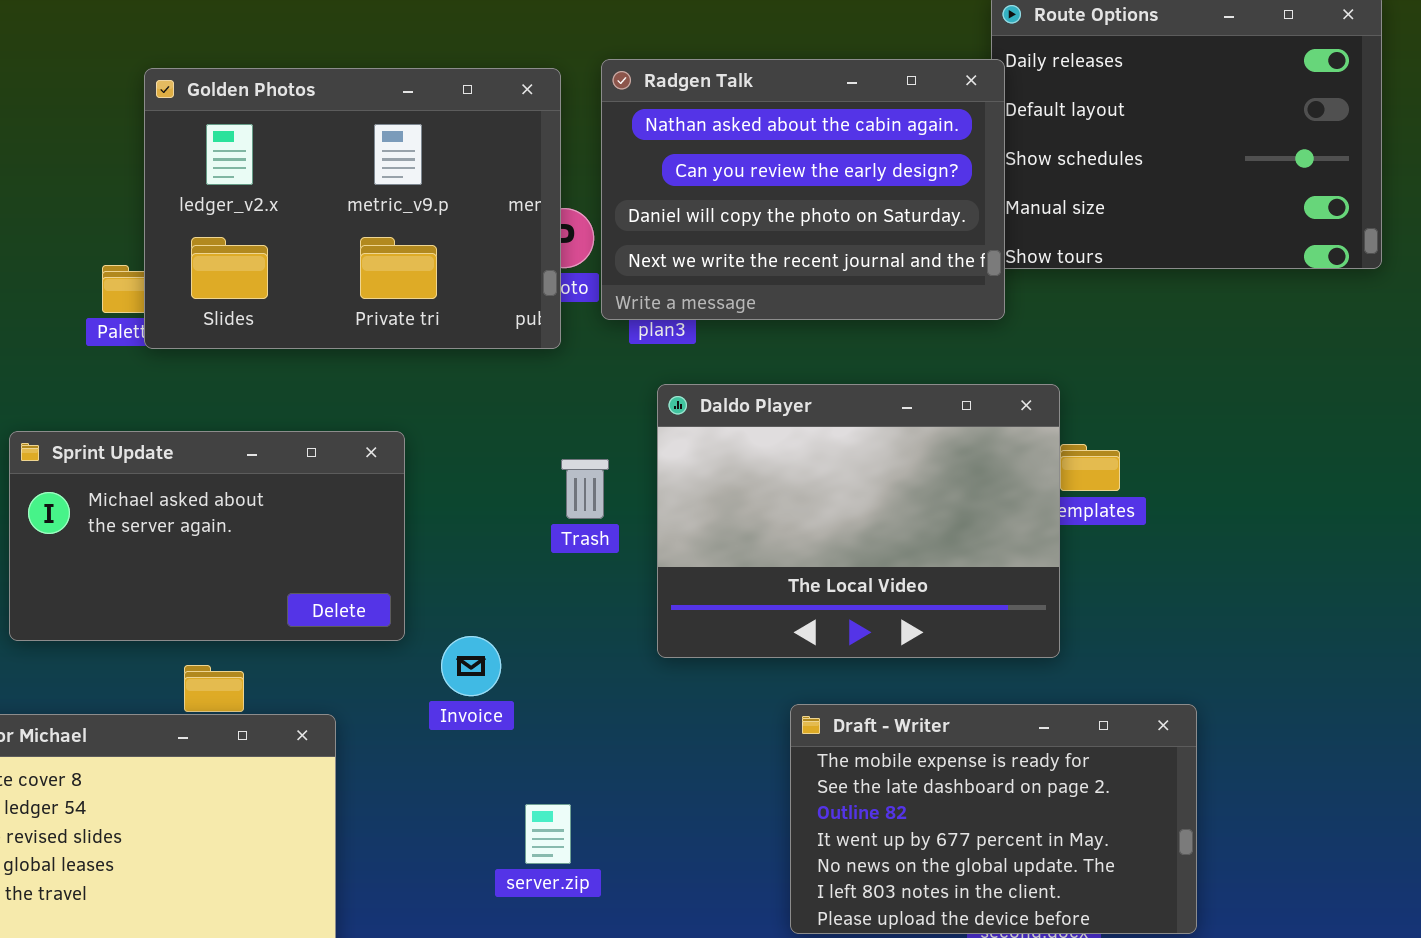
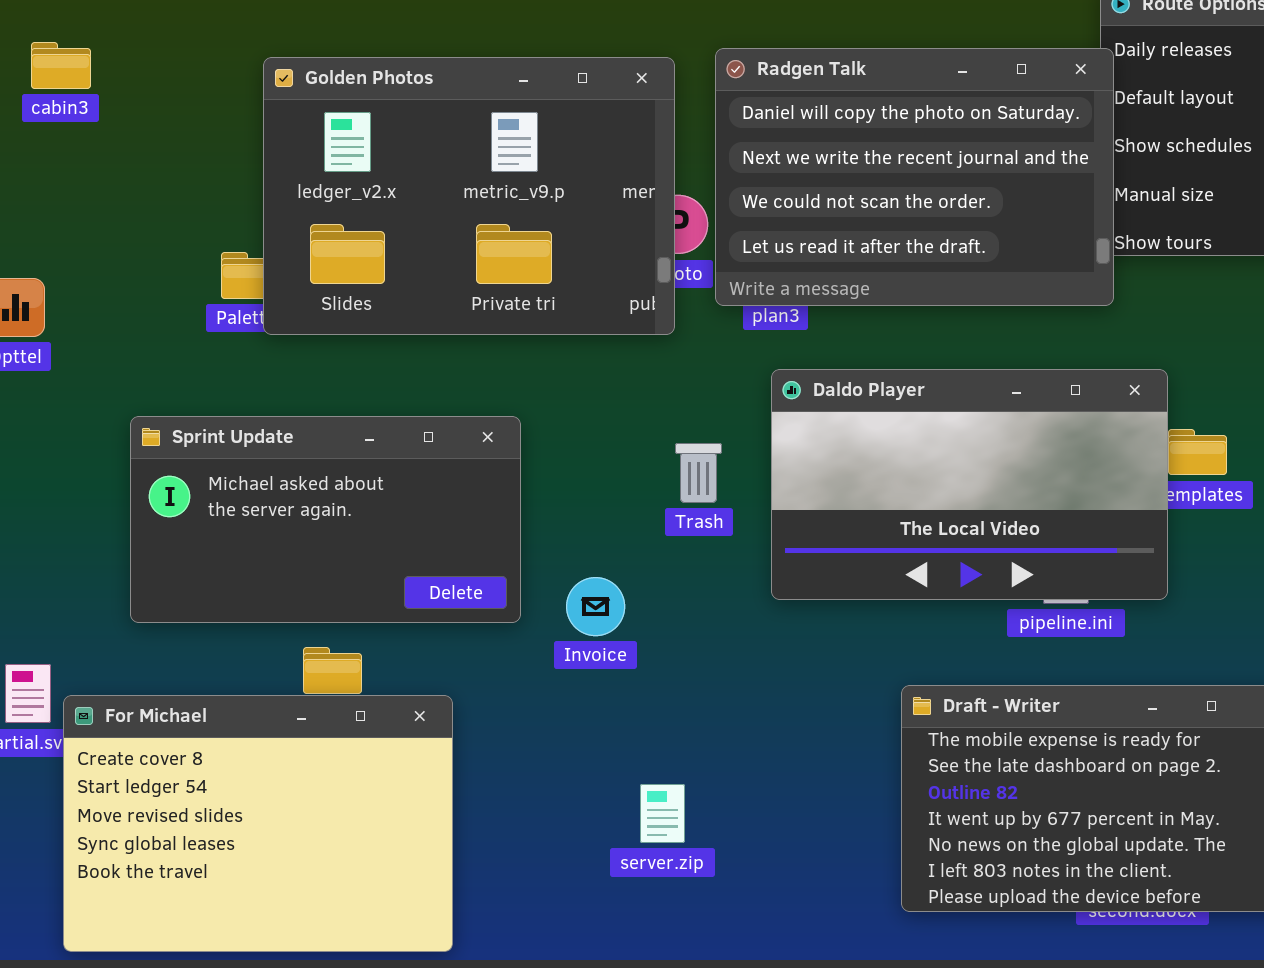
Radgen Talk: [601,59,1005,320] -> [715,48,1114,306], scrolled down 2 rows
Daldo Player: [657,384,1060,658] -> [771,369,1168,600], resized
Invoice: [441,636,501,696] -> [566,577,625,636], moved

